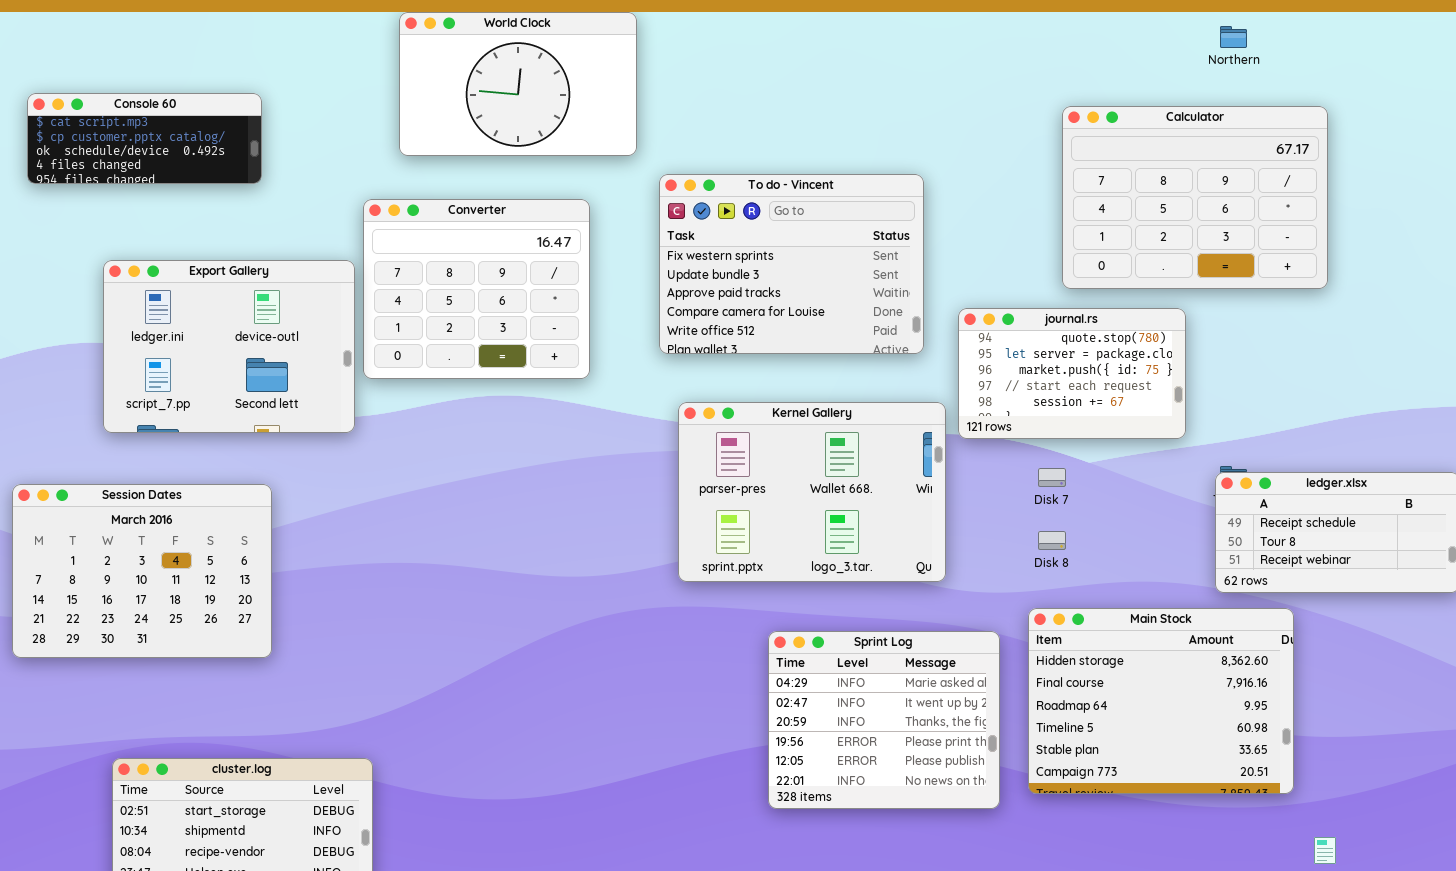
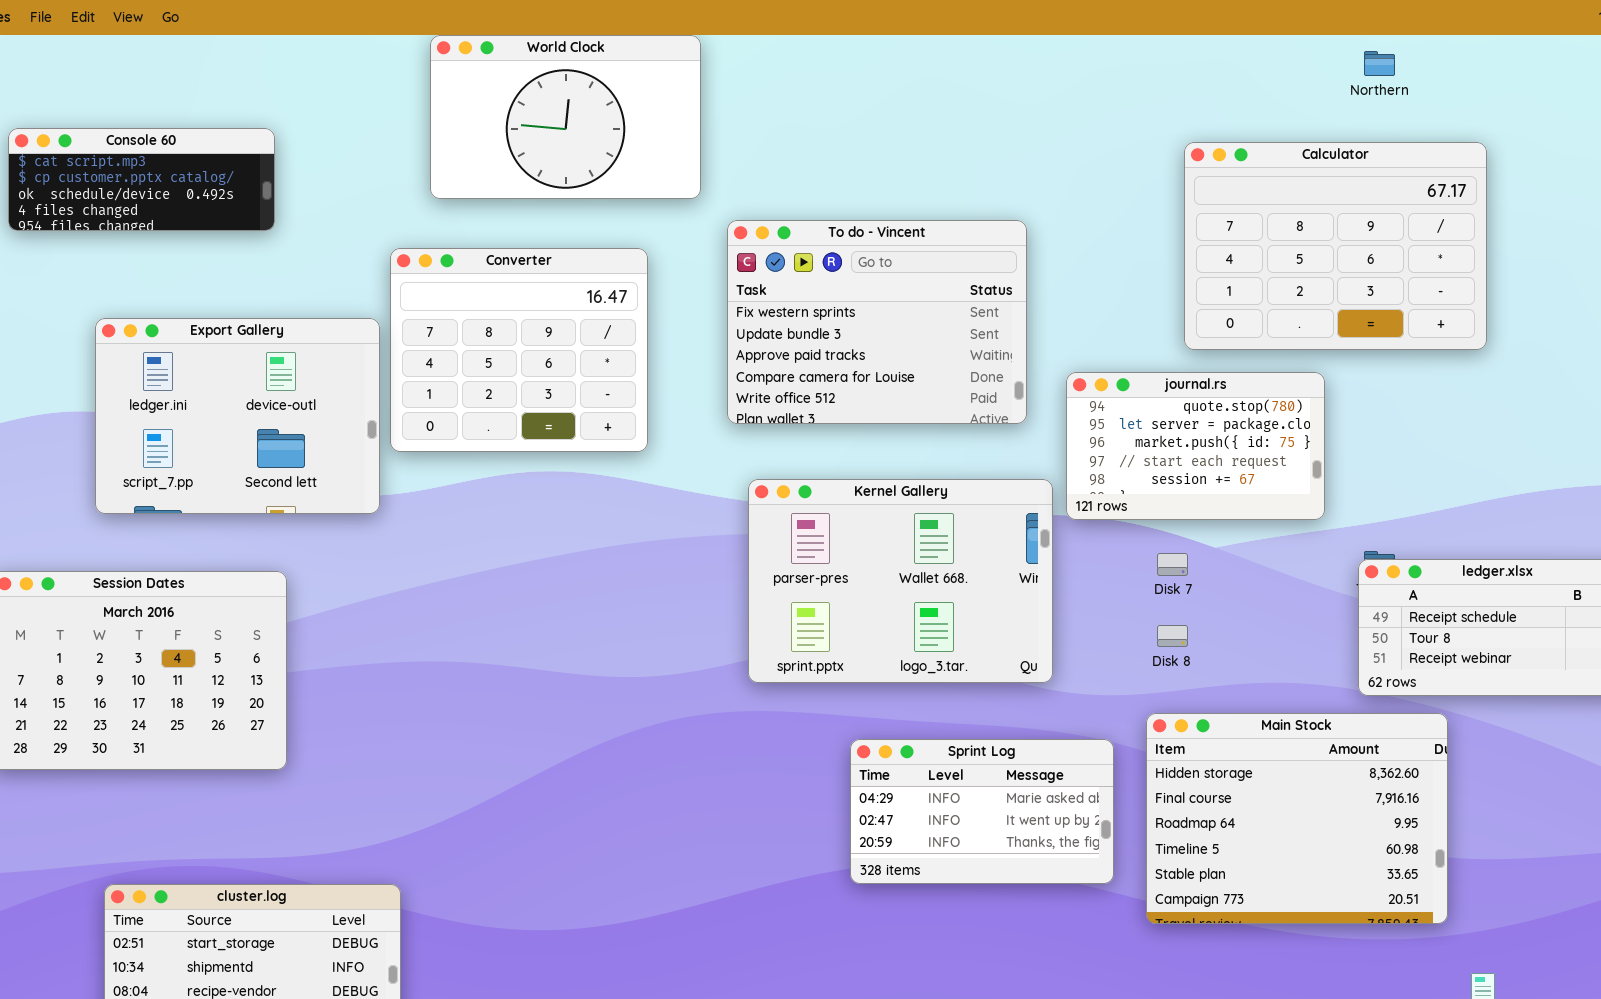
Sprint Log: [768,631,1000,809] -> [850,739,1114,884], resized

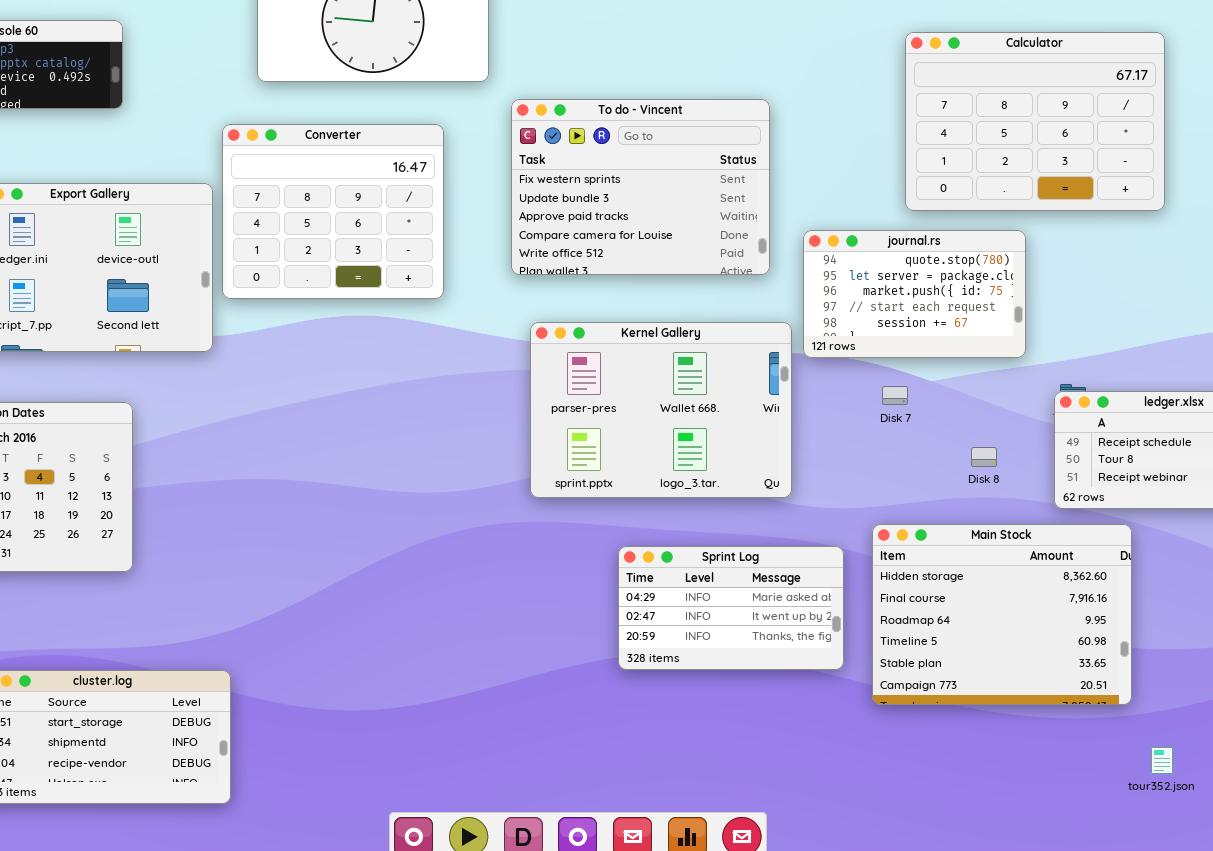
Disk 8: [1157,625,1188,647] -> [971,447,997,467], moved

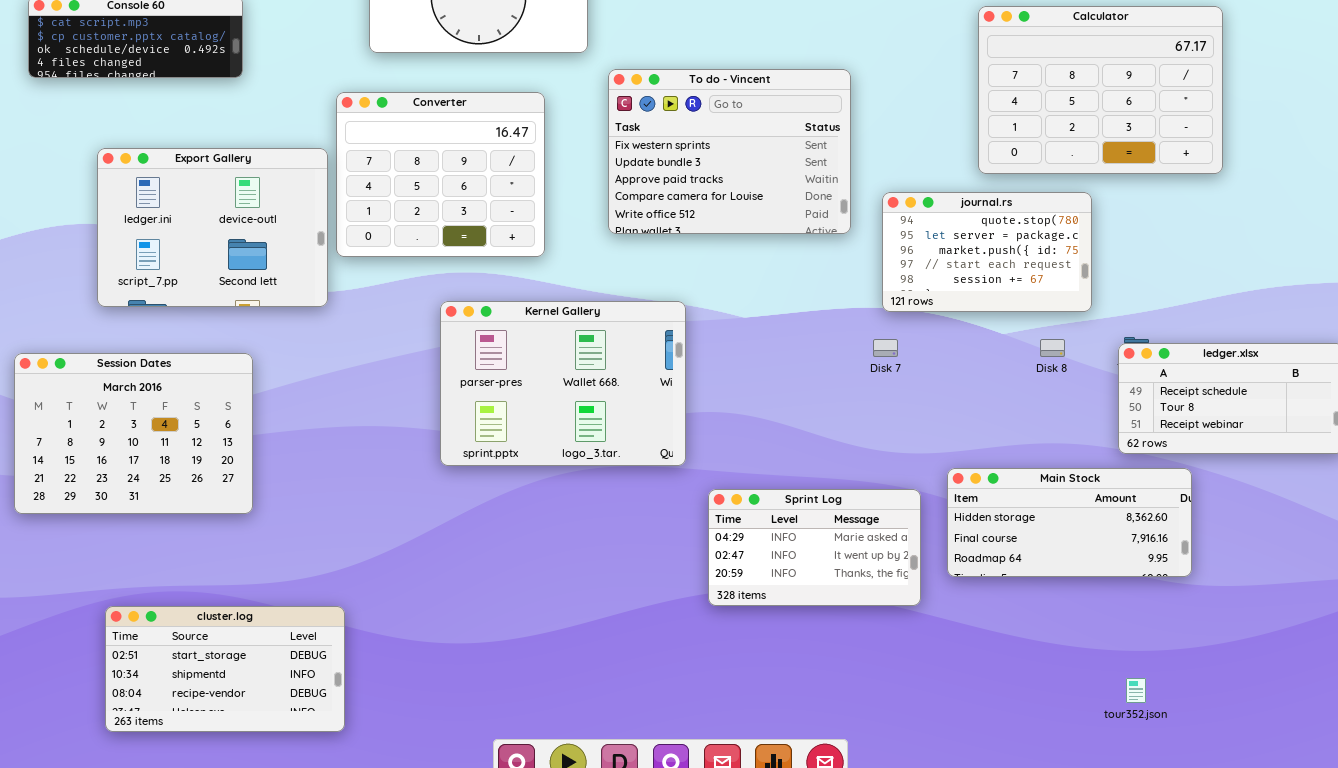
Kernel Gallery: [530,322,792,498] -> [440,301,686,466], moved
Disk 7: [882,386,908,405] -> [873,339,898,357], moved
Disk 8: [971,447,997,467] -> [1040,339,1065,357], moved
Main Stock: [872,524,1132,705] -> [947,468,1192,577], resized
tour352.json: [1151,747,1173,774] -> [1126,678,1146,703], moved

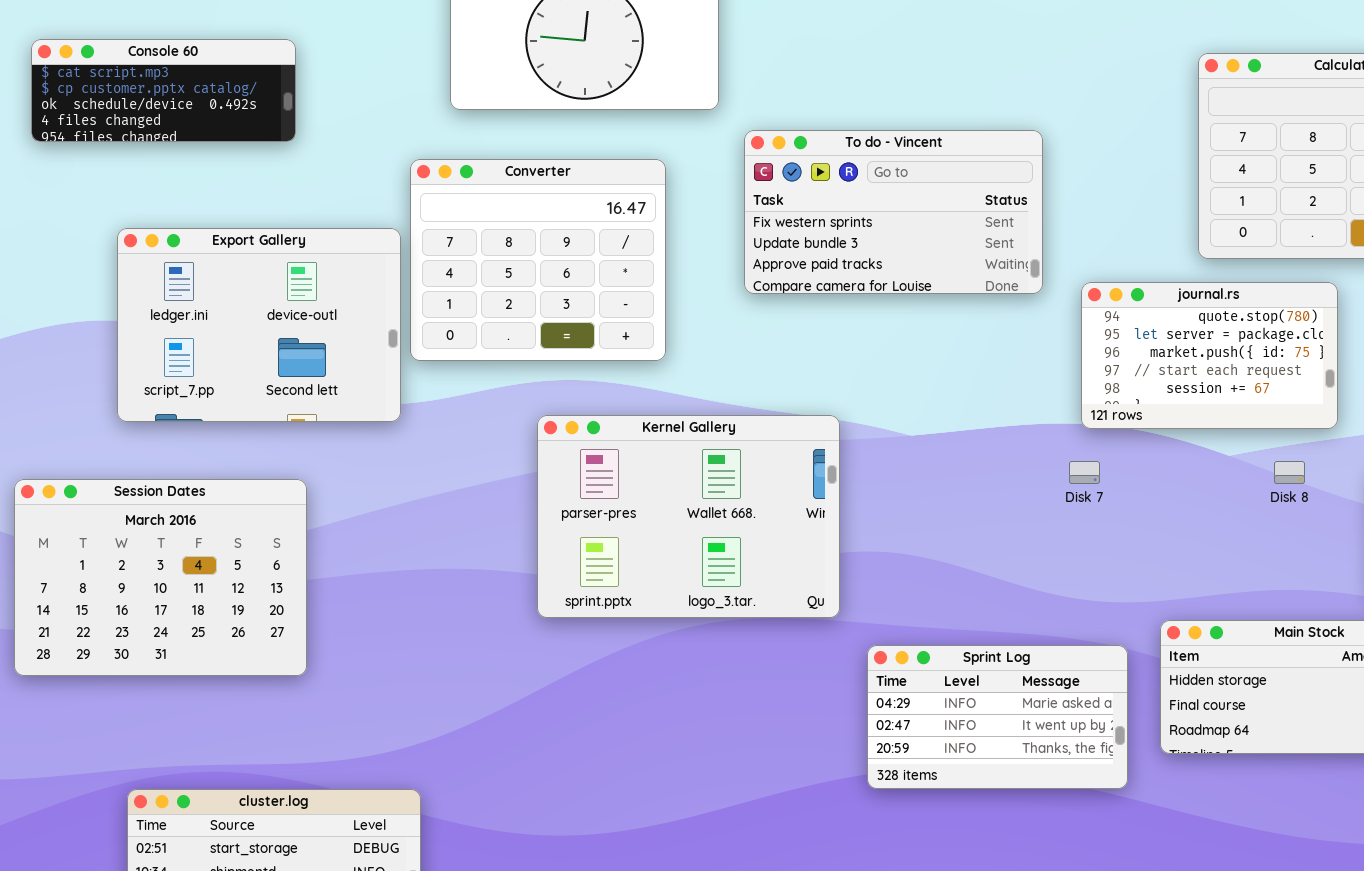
To do - Vincent: [608,69,851,234] -> [744,130,1043,294], resized

